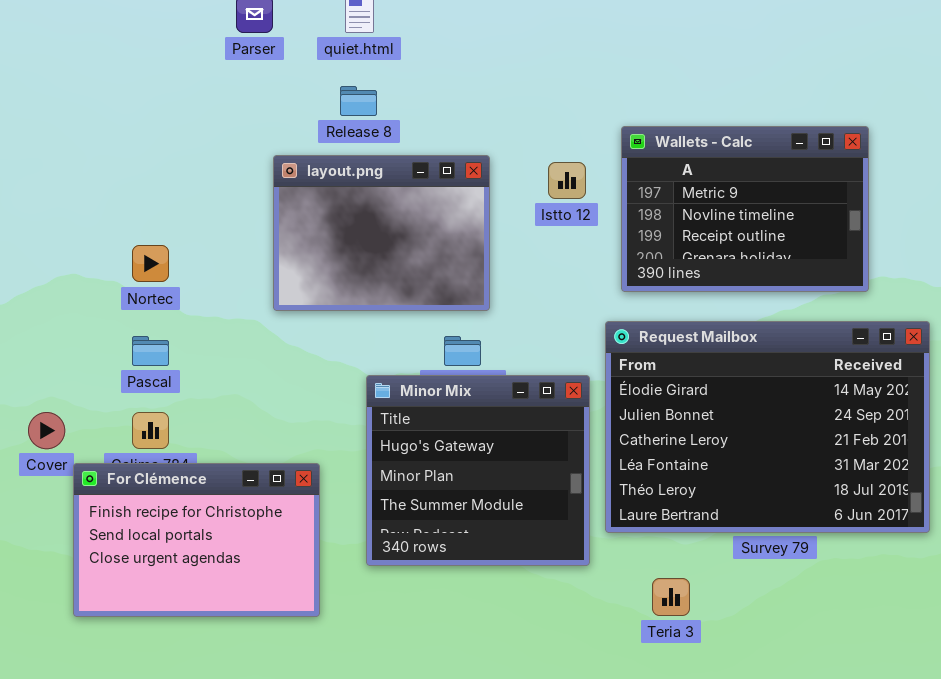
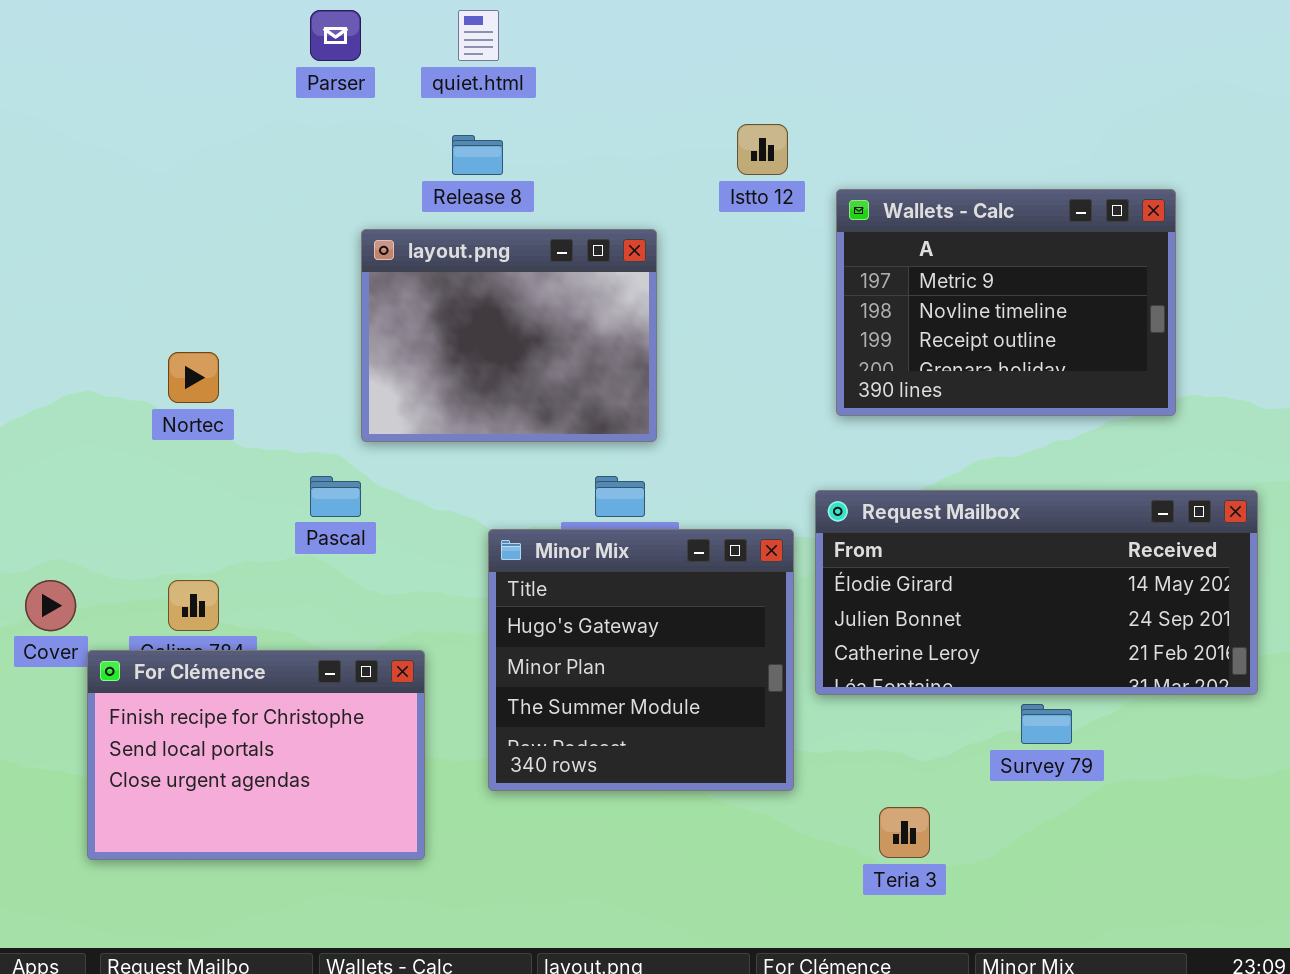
Istto 12: [548,162,586,199] -> [737,124,788,175], moved
Request Mailbox: [605,321,930,533] -> [815,490,1258,695], moved, resized
Pascal: [132,336,169,366] -> [310,476,361,517], moved

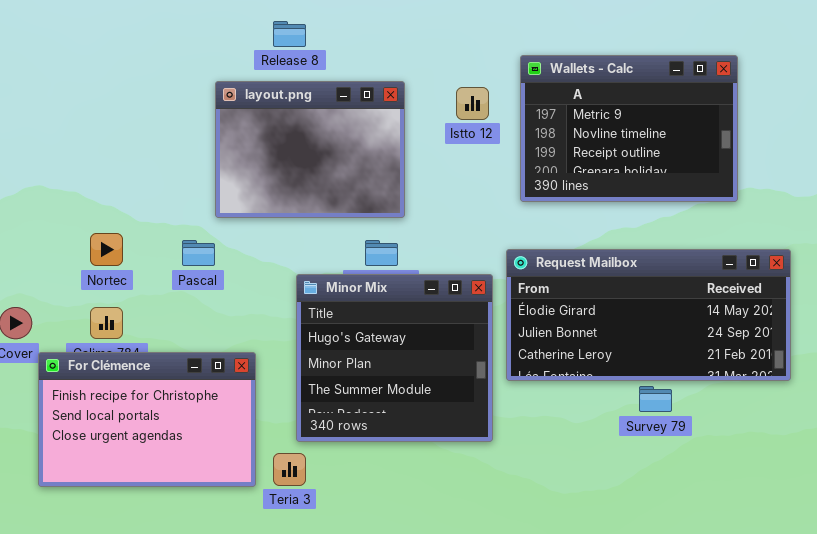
Istto 12: [737,124,788,175] -> [456,87,489,120], moved
Nortec: [168,352,219,403] -> [90,233,123,266], moved
Teria 3: [879,807,930,858] -> [273,453,306,486], moved

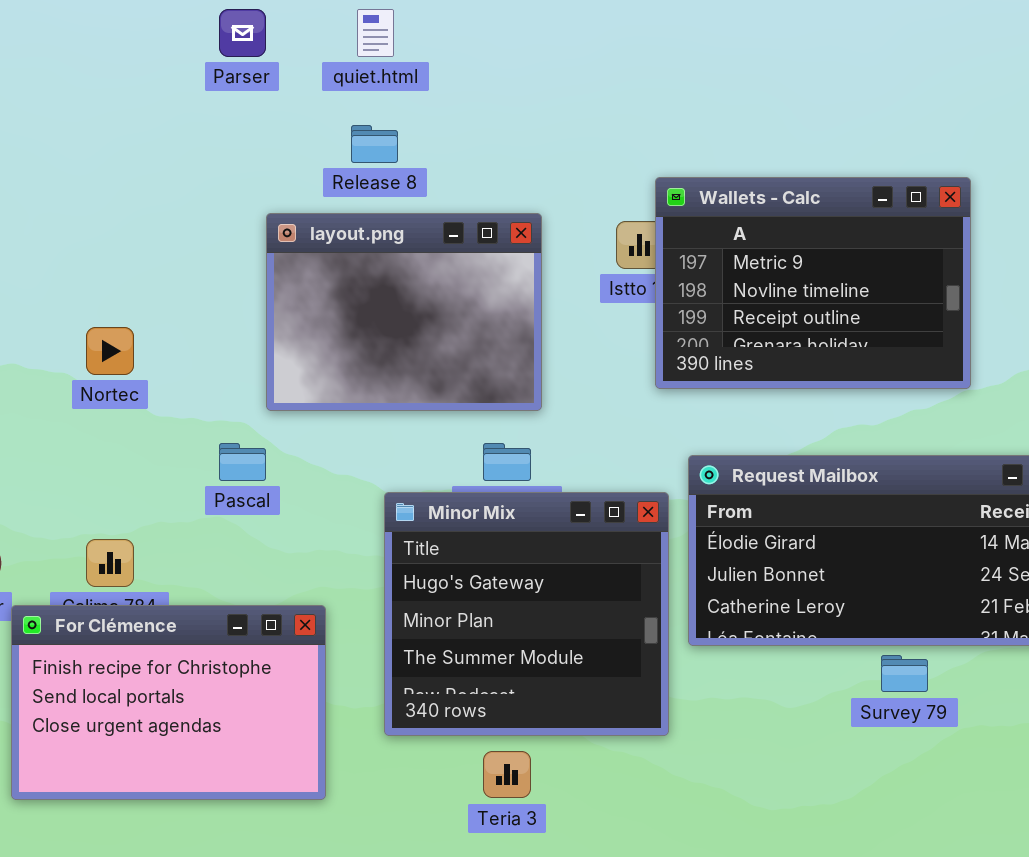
Wallets - Calc: [520,55,738,202] -> [655,177,971,389], moved
Nortec: [90,233,123,266] -> [86,327,134,375], moved
Teria 3: [273,453,306,486] -> [483,751,531,798], moved

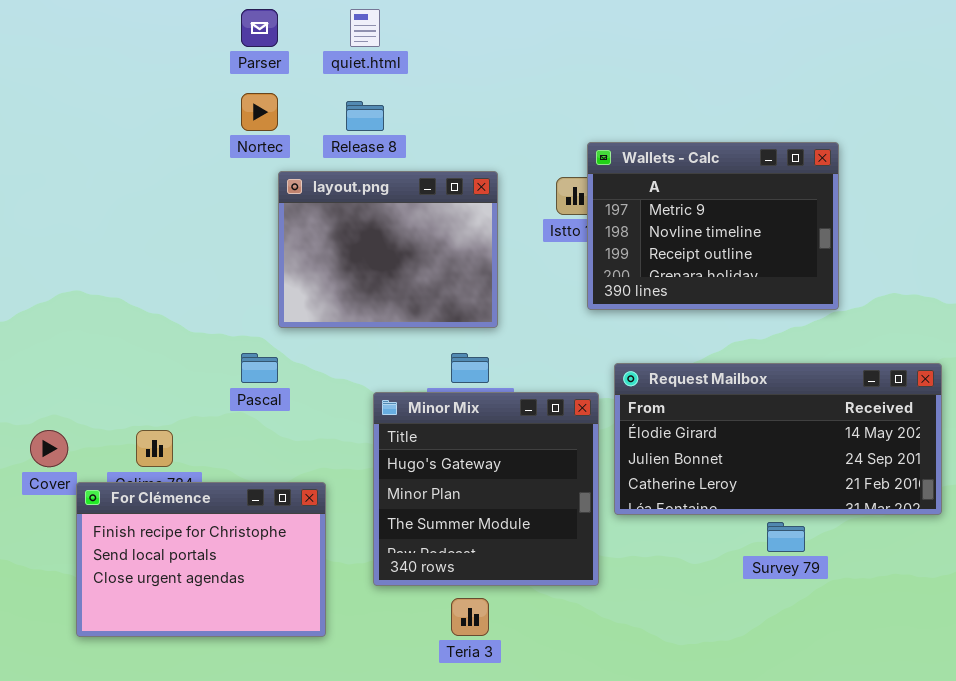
Nortec: [86,327,134,375] -> [241,93,278,131], moved

